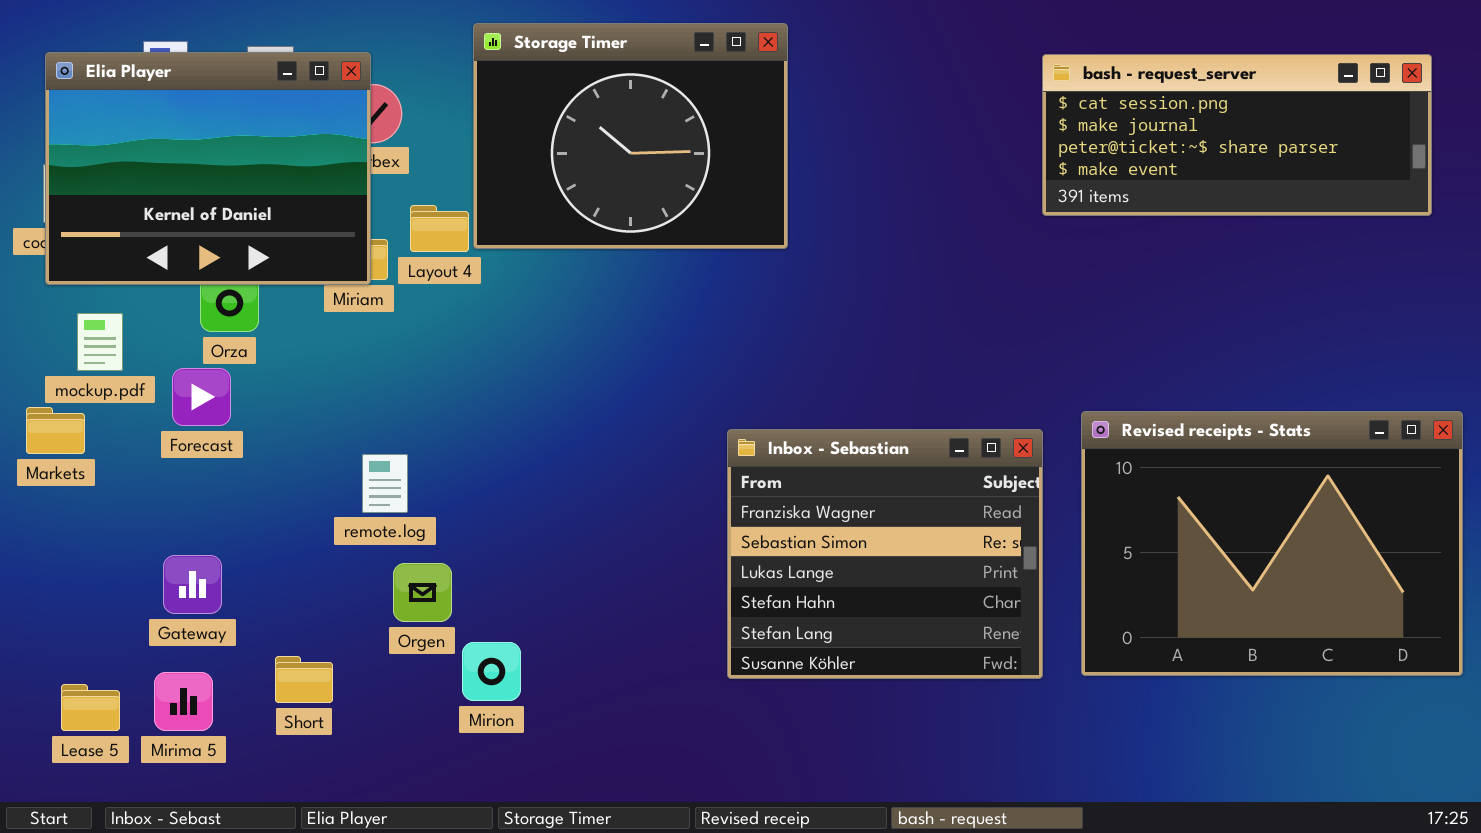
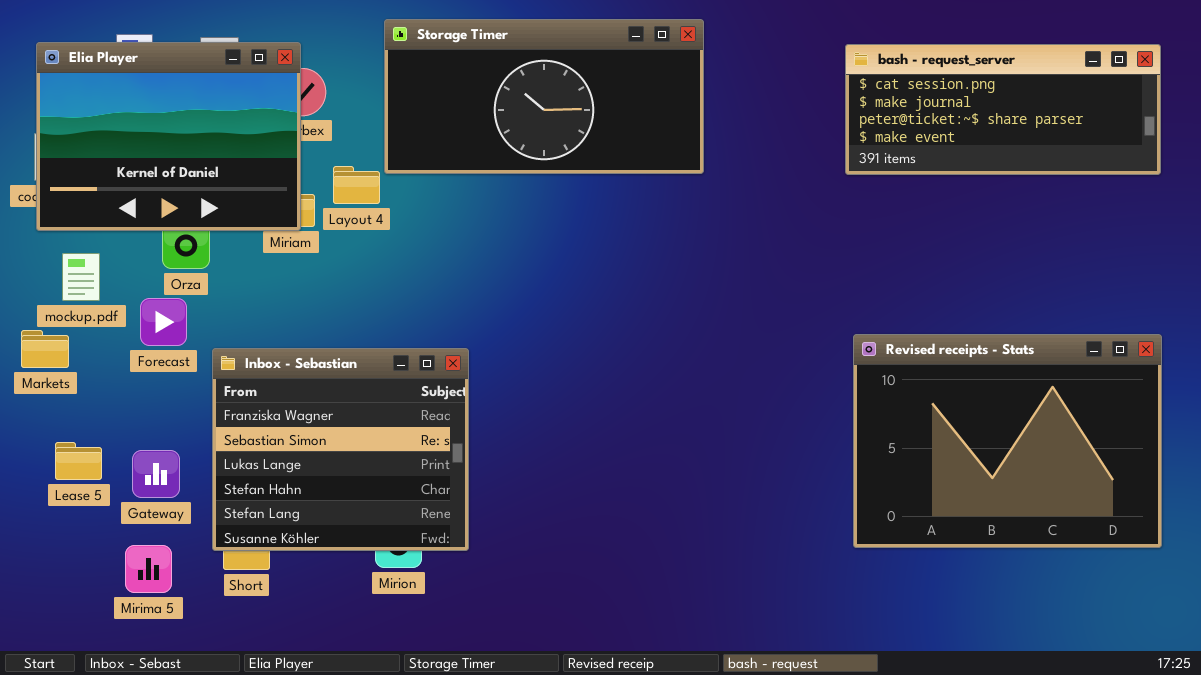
Storage Timer: [473,23,788,249] -> [384,19,704,174], resized
Revised receipts - Stats: [1081,411,1463,676] -> [853,334,1162,548], moved
Inbox - Sebastian: [727,429,1043,679] -> [212,348,469,551], moved
Lease 5: [61,684,120,731] -> [55,442,102,480], moved

